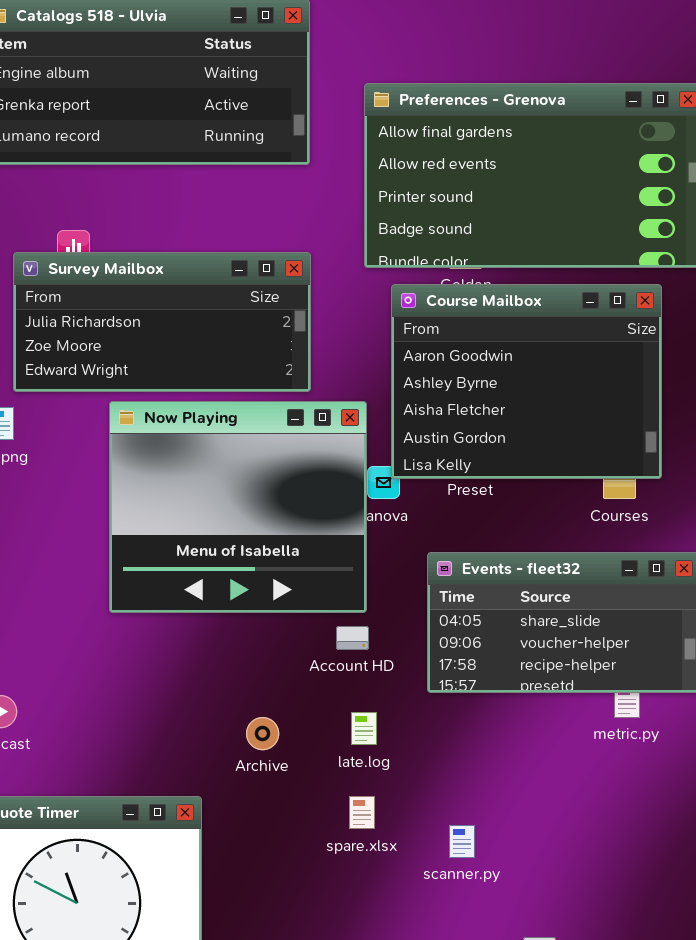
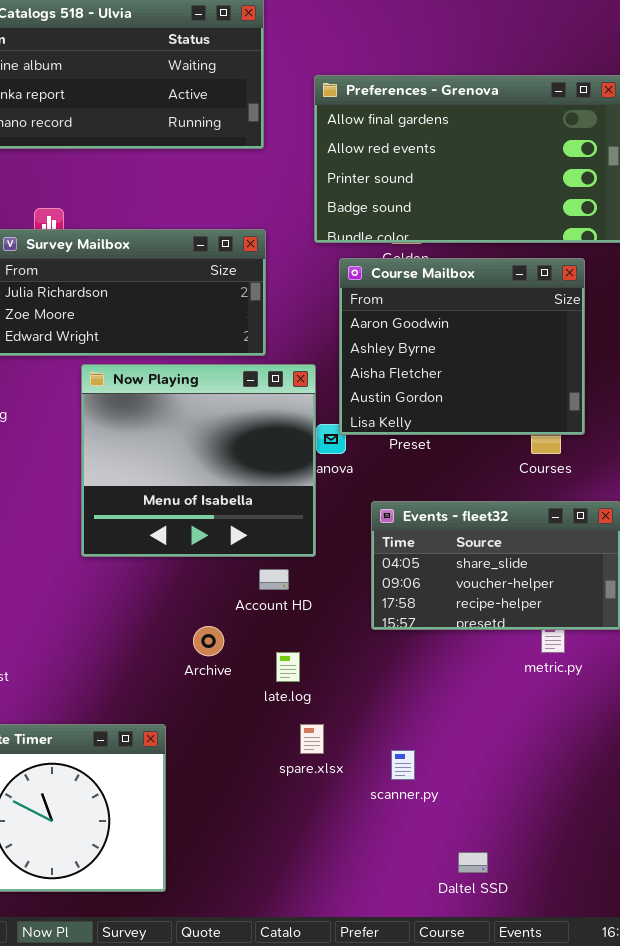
Account HD: [336,626,369,650] -> [259,569,289,590], moved
late.log: [351,712,377,745] -> [276,652,300,682], moved
Archive: [246,717,279,750] -> [193,626,224,656], moved

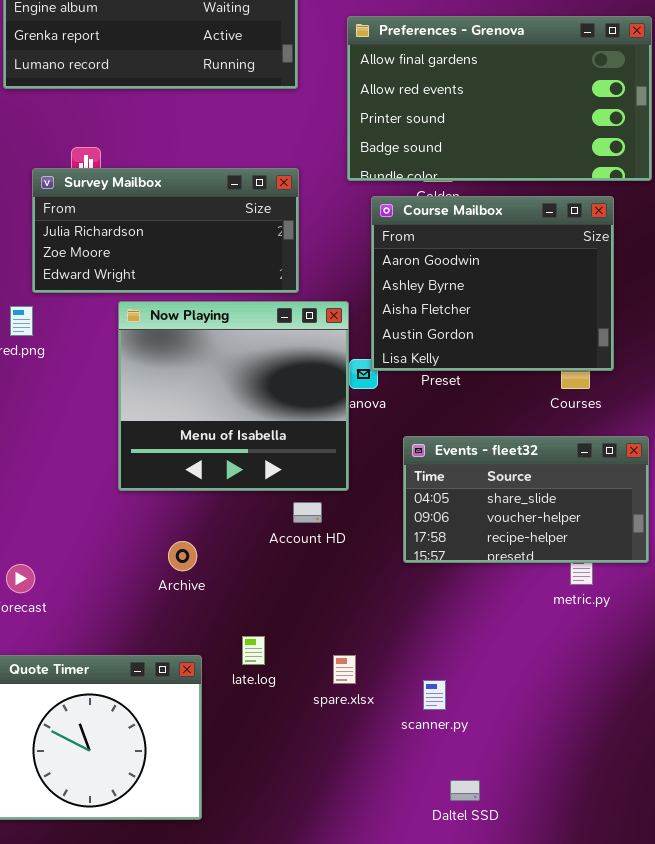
Archive: [193,626,224,656] -> [168,541,197,571], moved
late.log: [276,652,300,682] -> [242,636,265,665], moved
Daltel SSD: [458,852,488,873] -> [450,780,480,801], moved

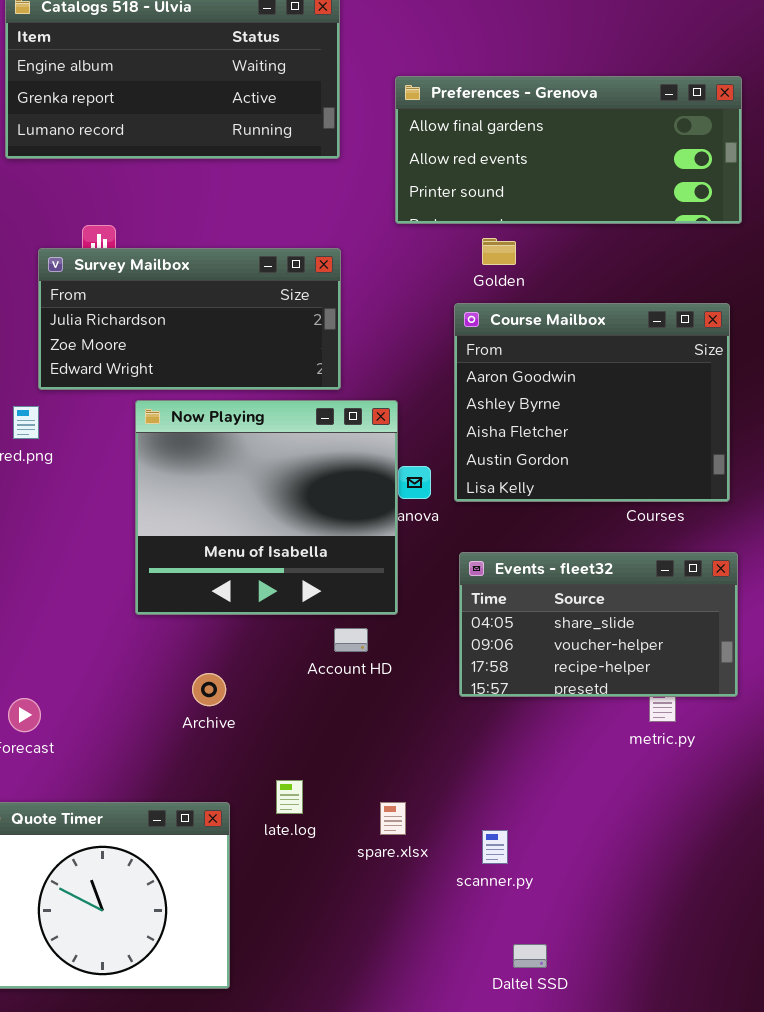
Preferences - Grenova: [347,16,652,181] -> [395,76,742,224], resized
Course Mailbox: [371,196,614,371] -> [454,303,730,502], moved

